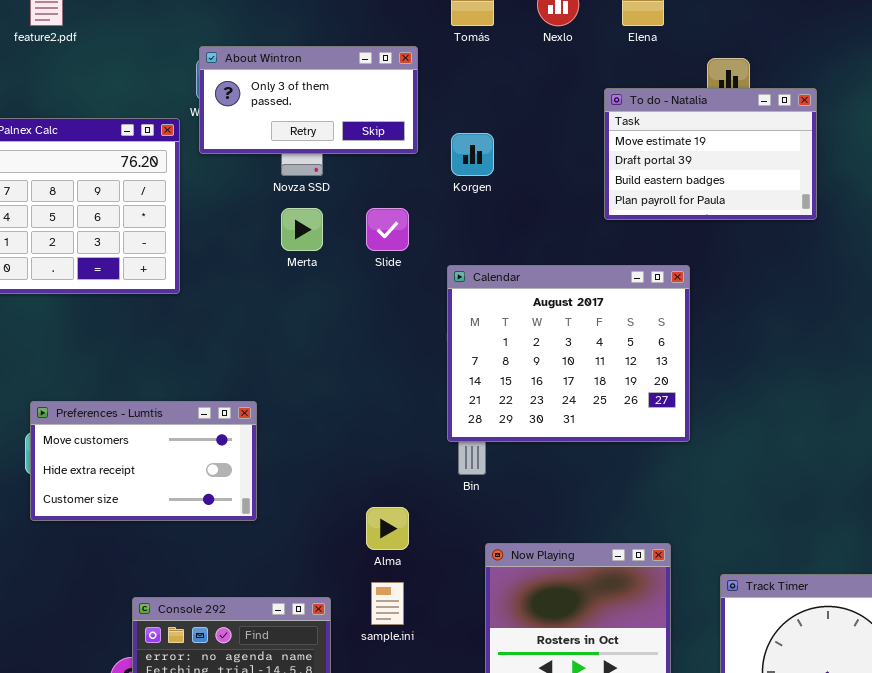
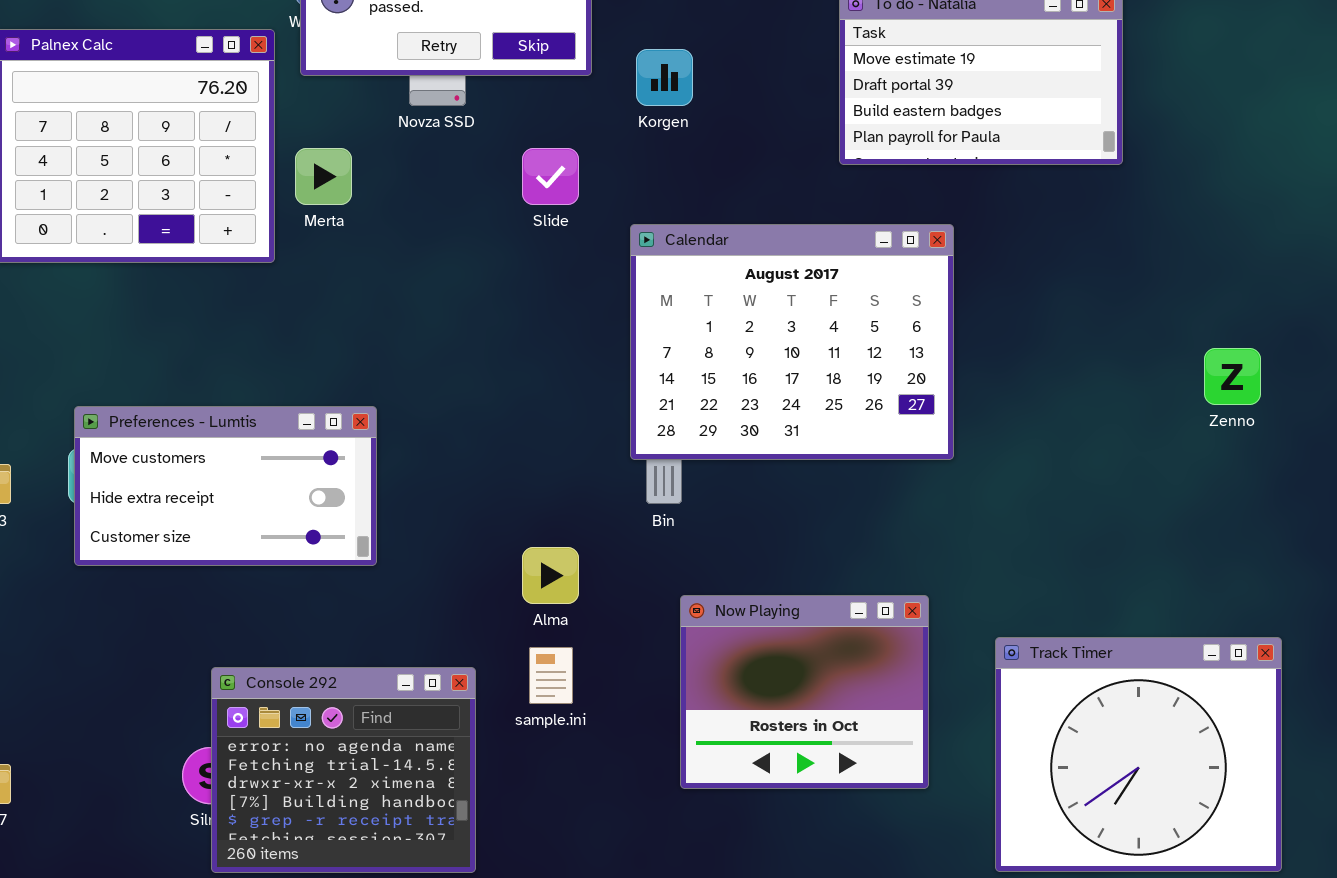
Merta: [281,208,323,251] -> [295,148,352,205], moved

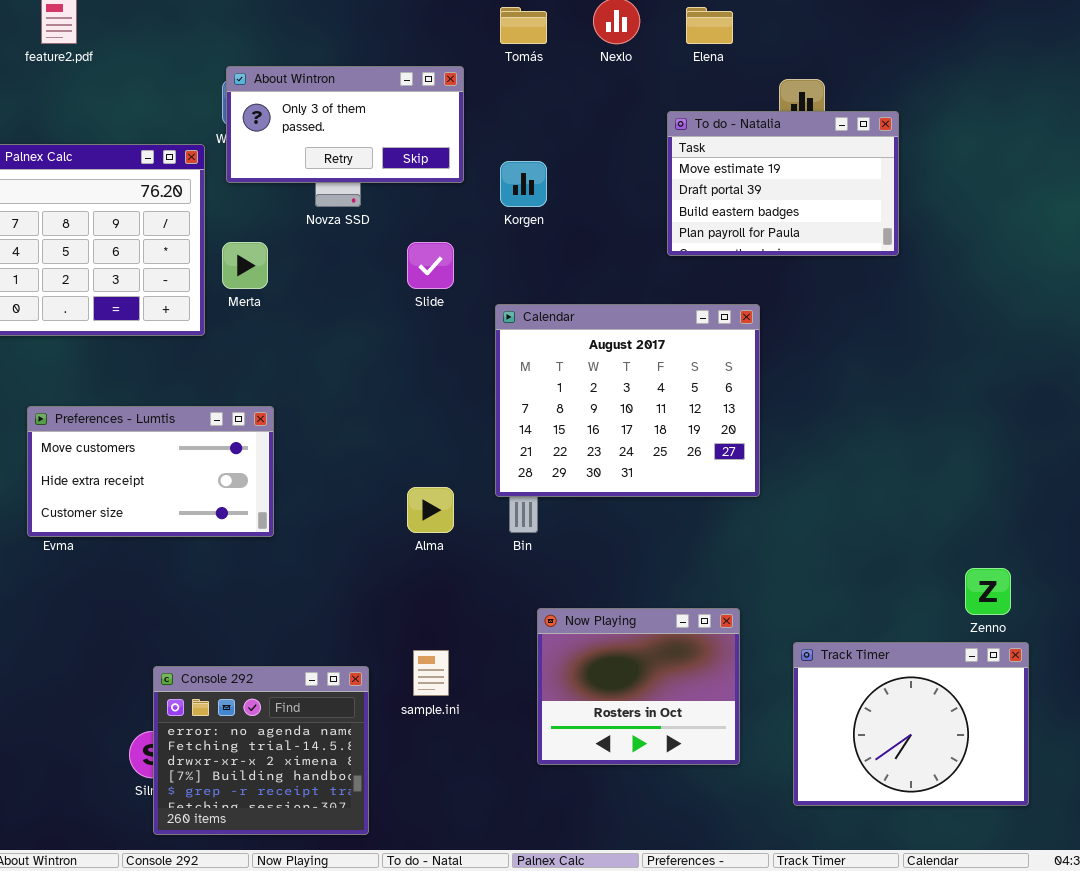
Zenno: [1204,348,1261,405] -> [965,568,1011,615], moved
Preferences - Lumtis: [74,406,377,566] -> [27,406,274,537], moved
Alma: [522,547,579,604] -> [407,487,454,533], moved
Track Timer: [995,637,1282,872] -> [793,642,1029,806], resized

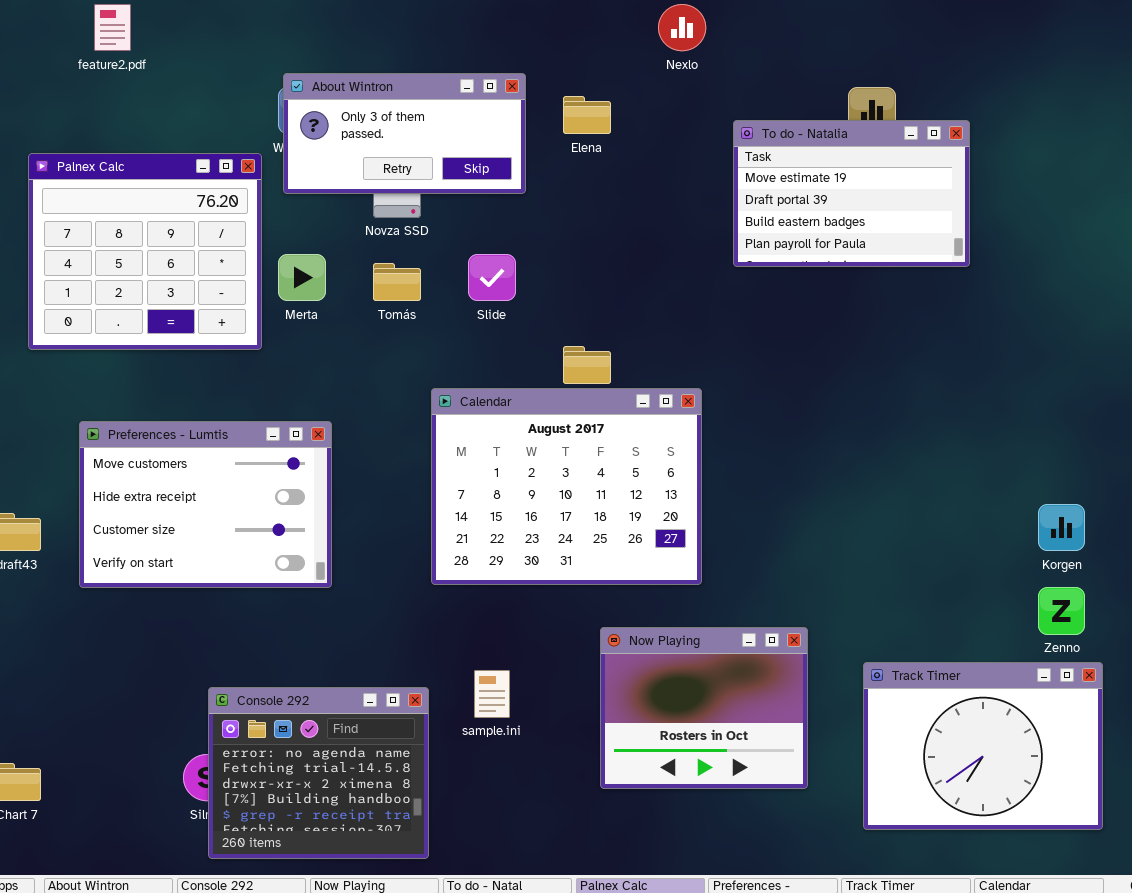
Tomás: [500,7,547,44] -> [373,263,421,301], moved
Elena: [686,7,733,44] -> [563,96,611,134], moved
Korgen: [500,161,547,207] -> [1038,504,1085,551], moved
Calendar: [495,304,760,497] -> [431,388,702,585], moved
Preferences - Lumtis: [27,406,274,537] -> [79,421,332,588], resized

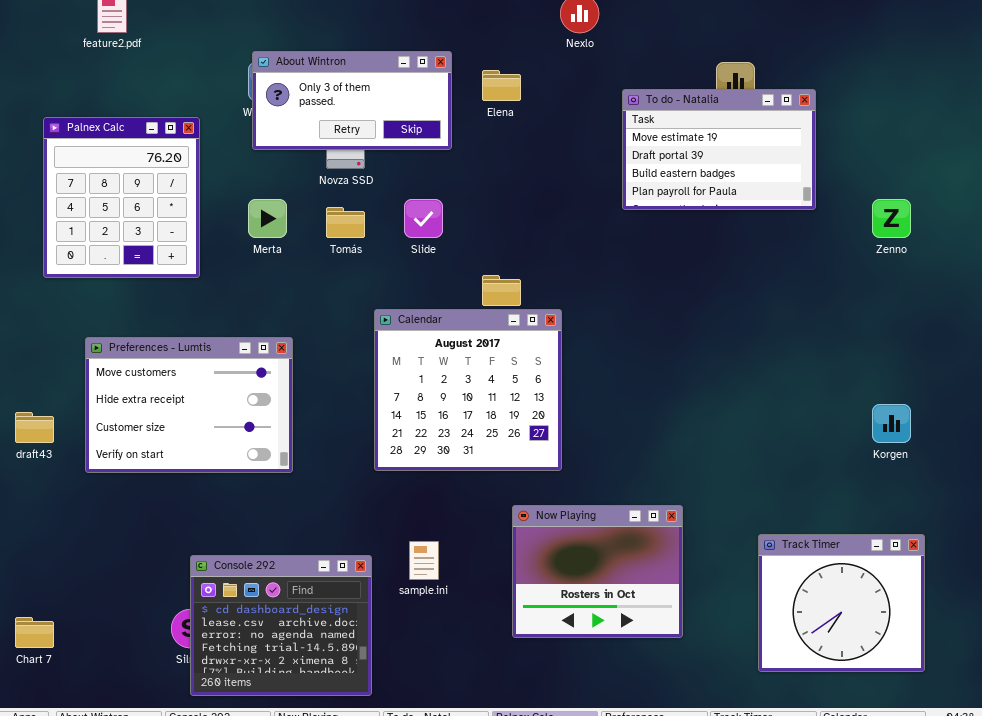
Palnex Calc: [28,153,262,350] -> [43,117,200,278], resized
Calendar: [431,388,702,585] -> [374,309,562,471], resized
Zenno: [1038,587,1085,635] -> [872,199,911,238], moved
Track Timer: [863,662,1103,830] -> [758,534,925,672], resized
Console 292: [208,687,429,859] -> [190,555,372,696], scrolled up 2 rows

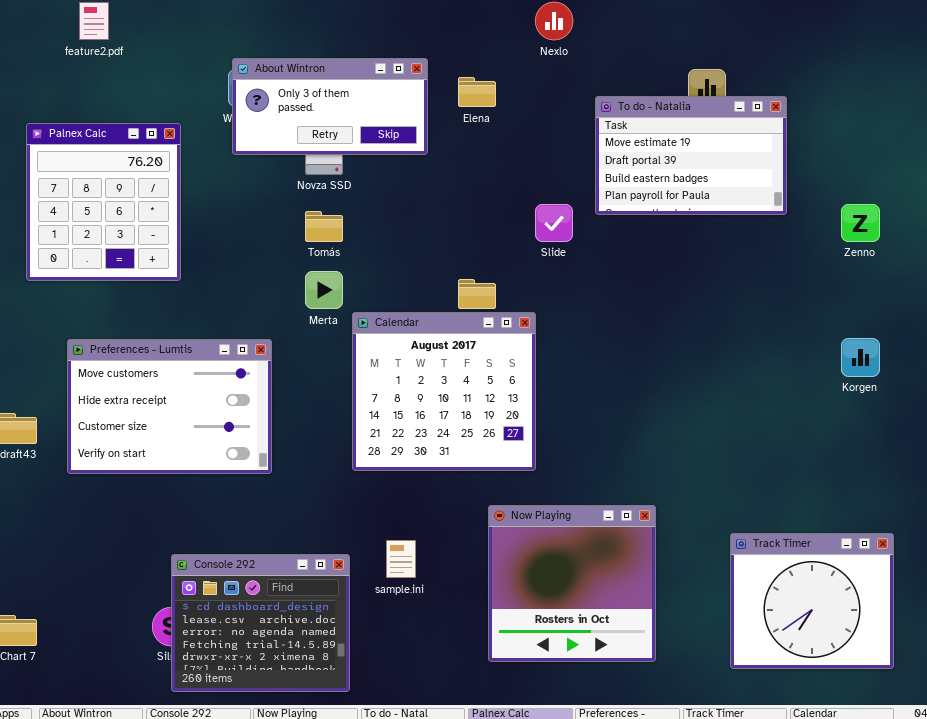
Merta: [248,199,287,238] -> [305,271,343,309], moved
Slide: [404,199,443,238] -> [535,204,573,242], moved
Korgen: [872,404,911,443] -> [841,338,880,377], moved
Now Playing: [512,505,683,638] -> [488,505,656,662], resized

